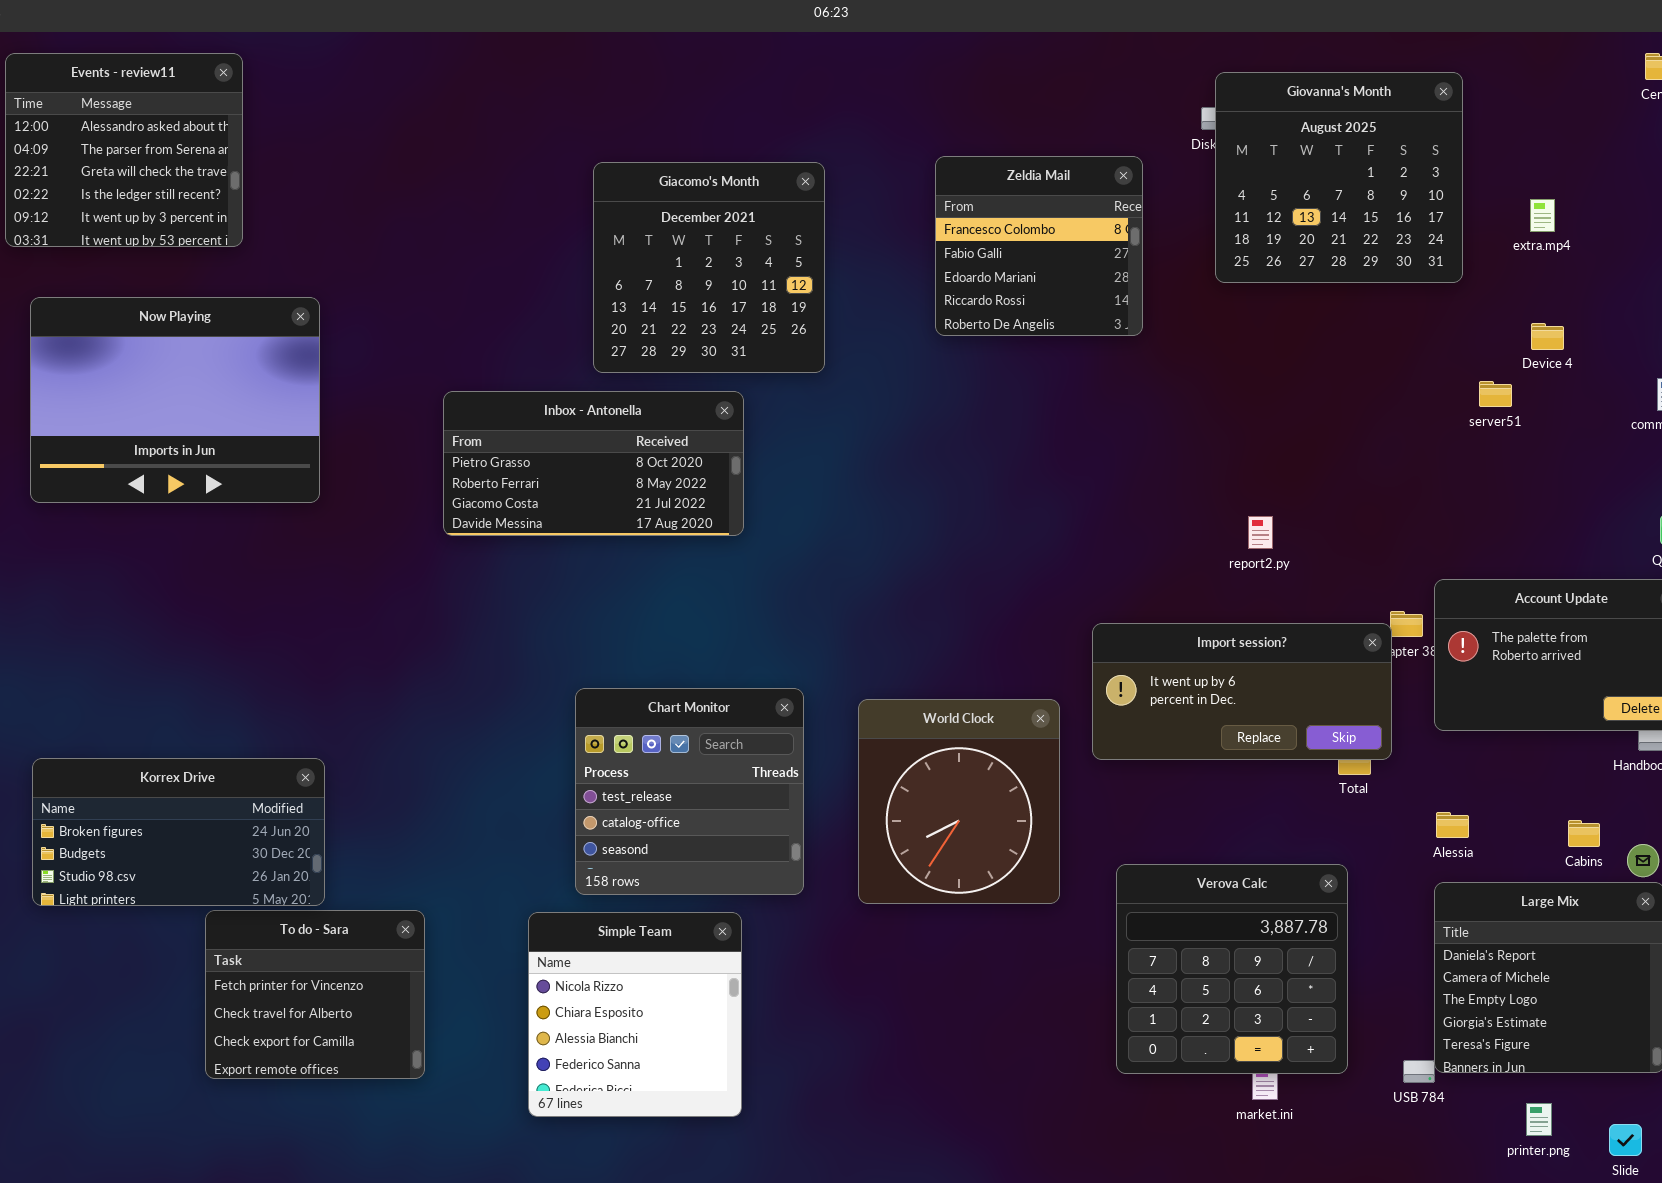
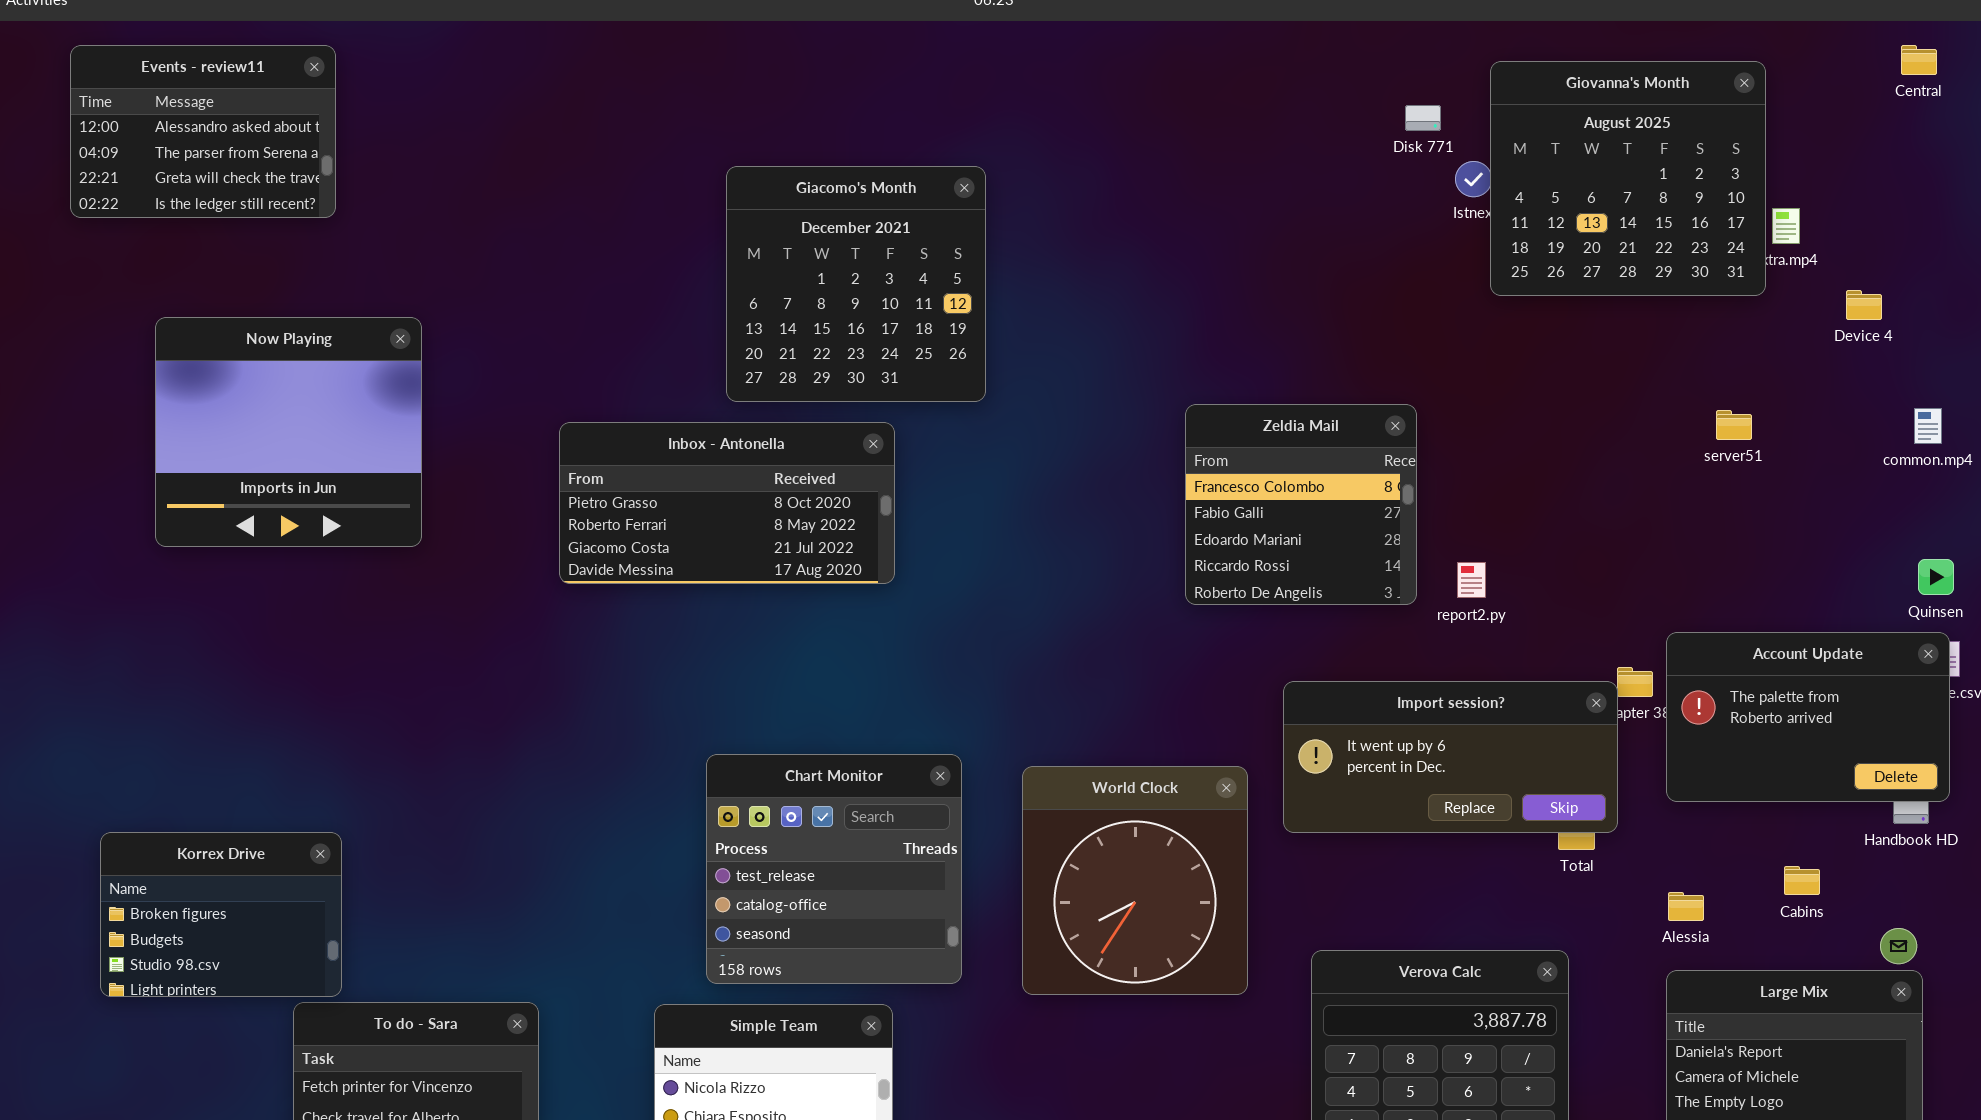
Events - review11: [5,53,243,247] -> [70,45,336,218], resized
Giovanna's Month: [1215,72,1463,283] -> [1490,61,1766,296], moved
Zeldia Mail: [935,156,1143,336] -> [1185,404,1417,605], moved
Now Playing: [30,297,320,503] -> [155,317,422,547], resized
Device 4: [1531,323,1564,350] -> [1846,290,1882,320], moved
Korrex Drive: [32,758,325,906] -> [100,832,342,997], resized
Cabins: [1568,820,1600,847] -> [1784,866,1820,895], moved

